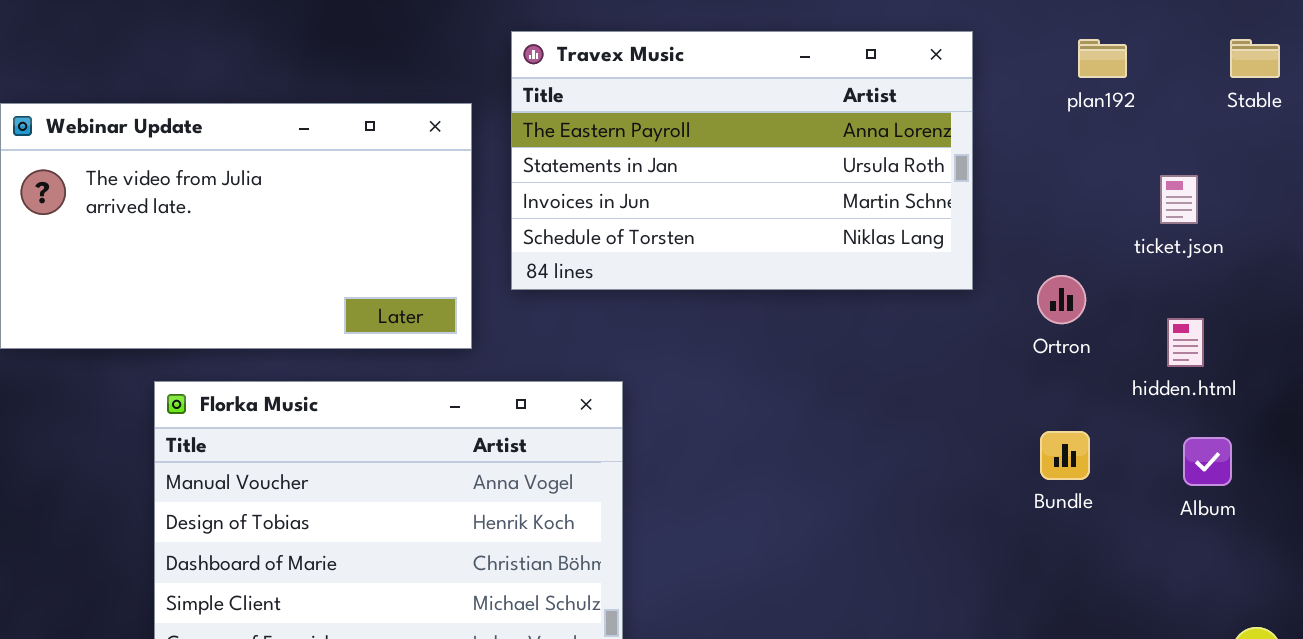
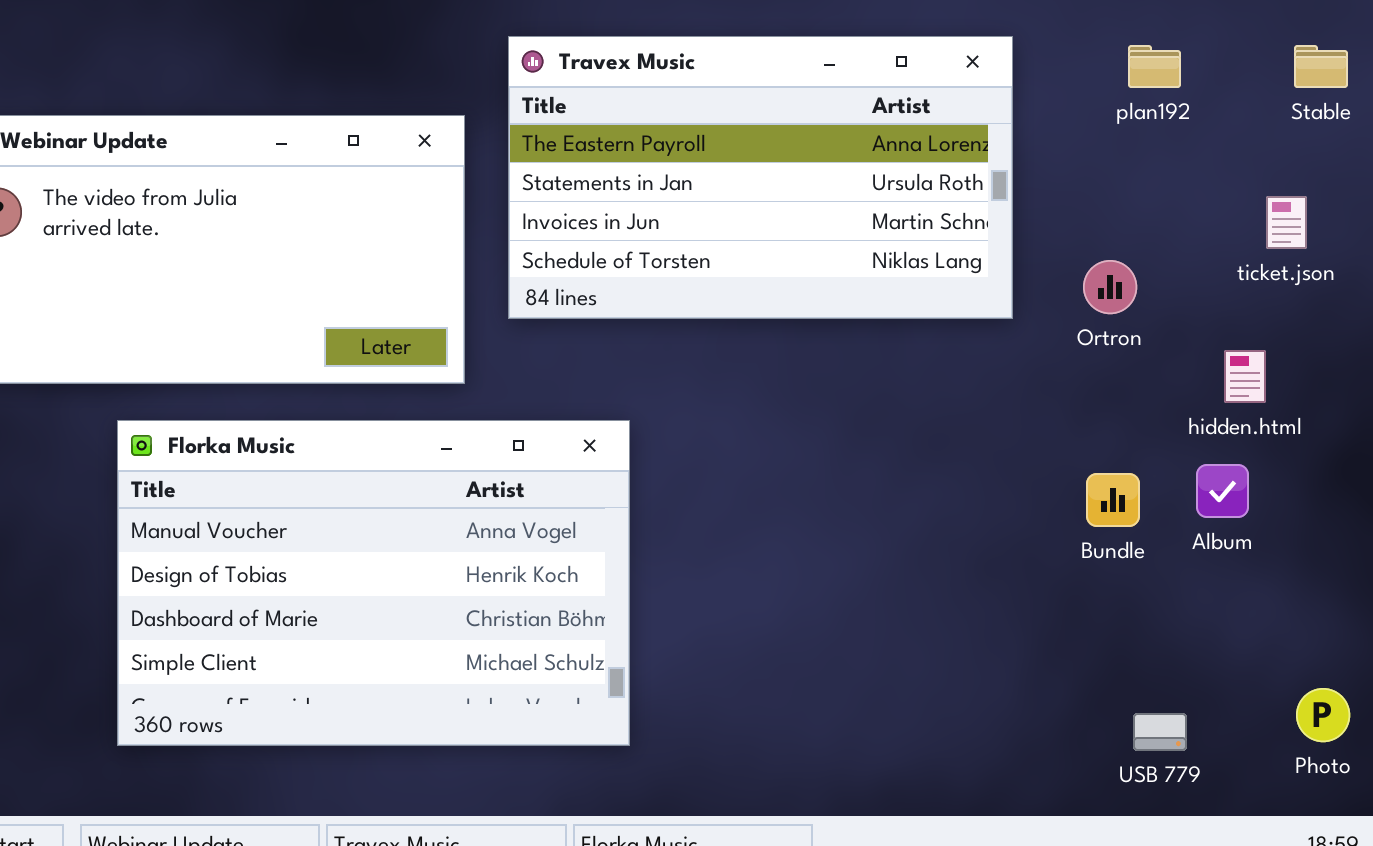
ticket.json: [1160,175,1198,224] -> [1266,196,1307,249], moved
Ortron: [1037,275,1086,324] -> [1083,260,1137,314], moved
Album: [1183,437,1232,486] -> [1196,464,1249,518], moved

